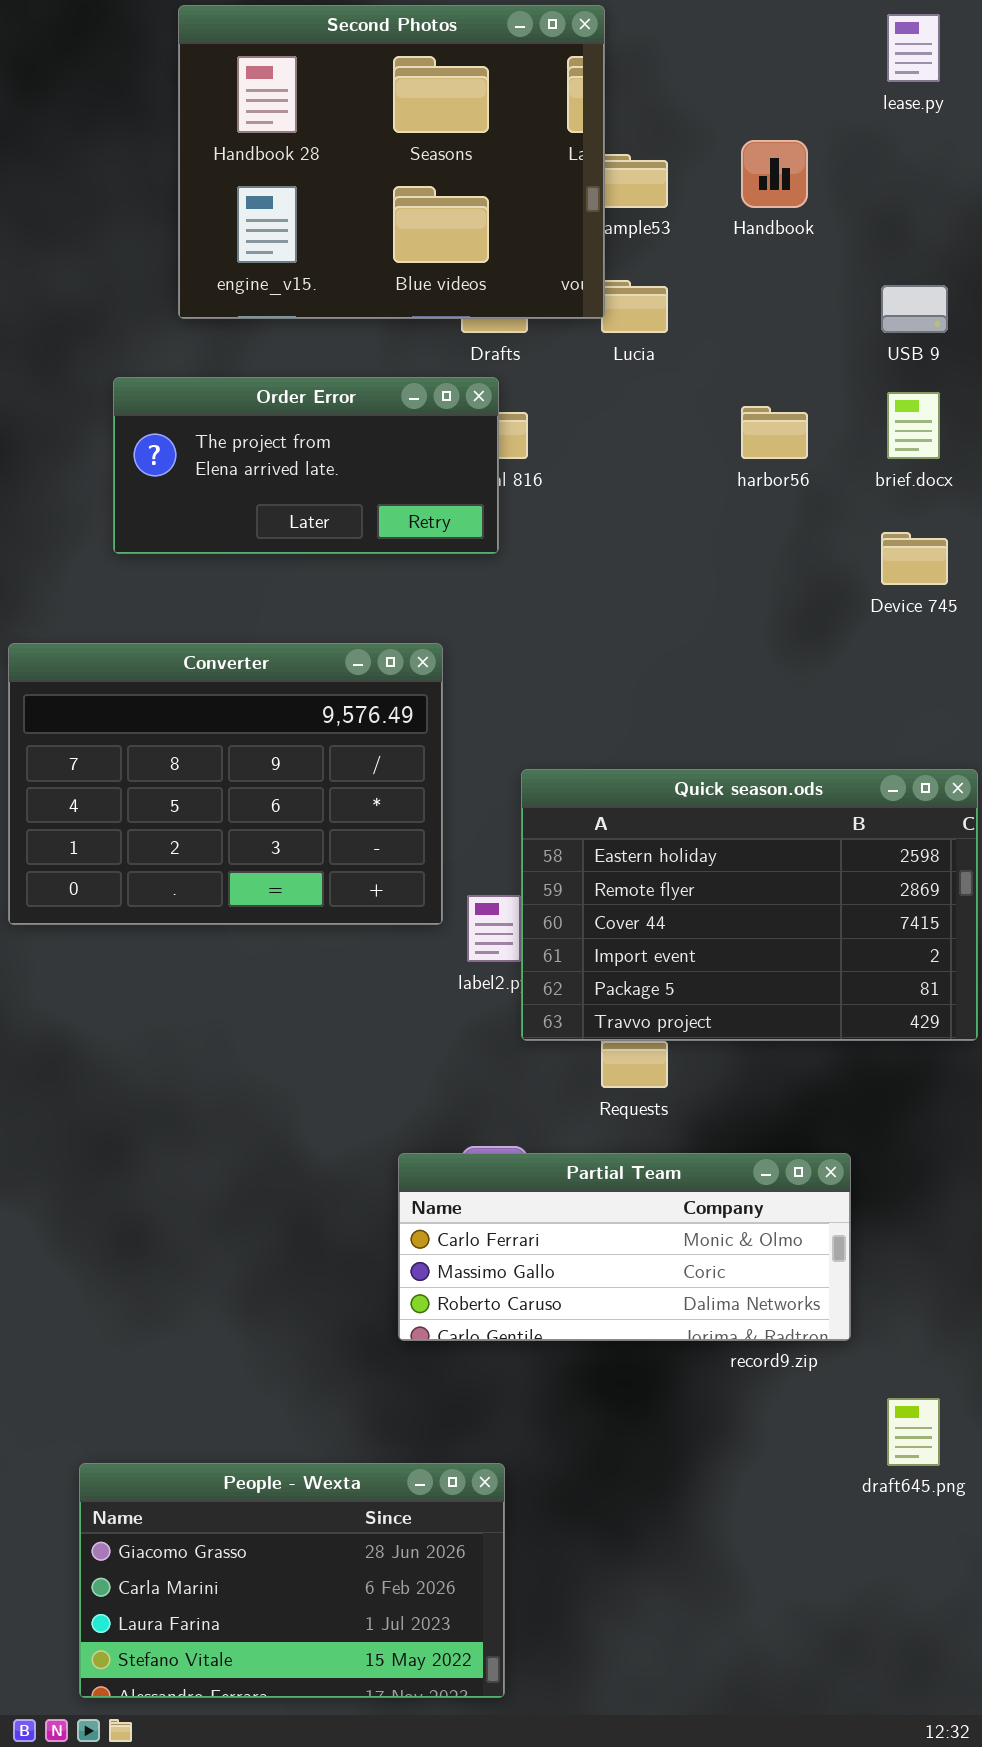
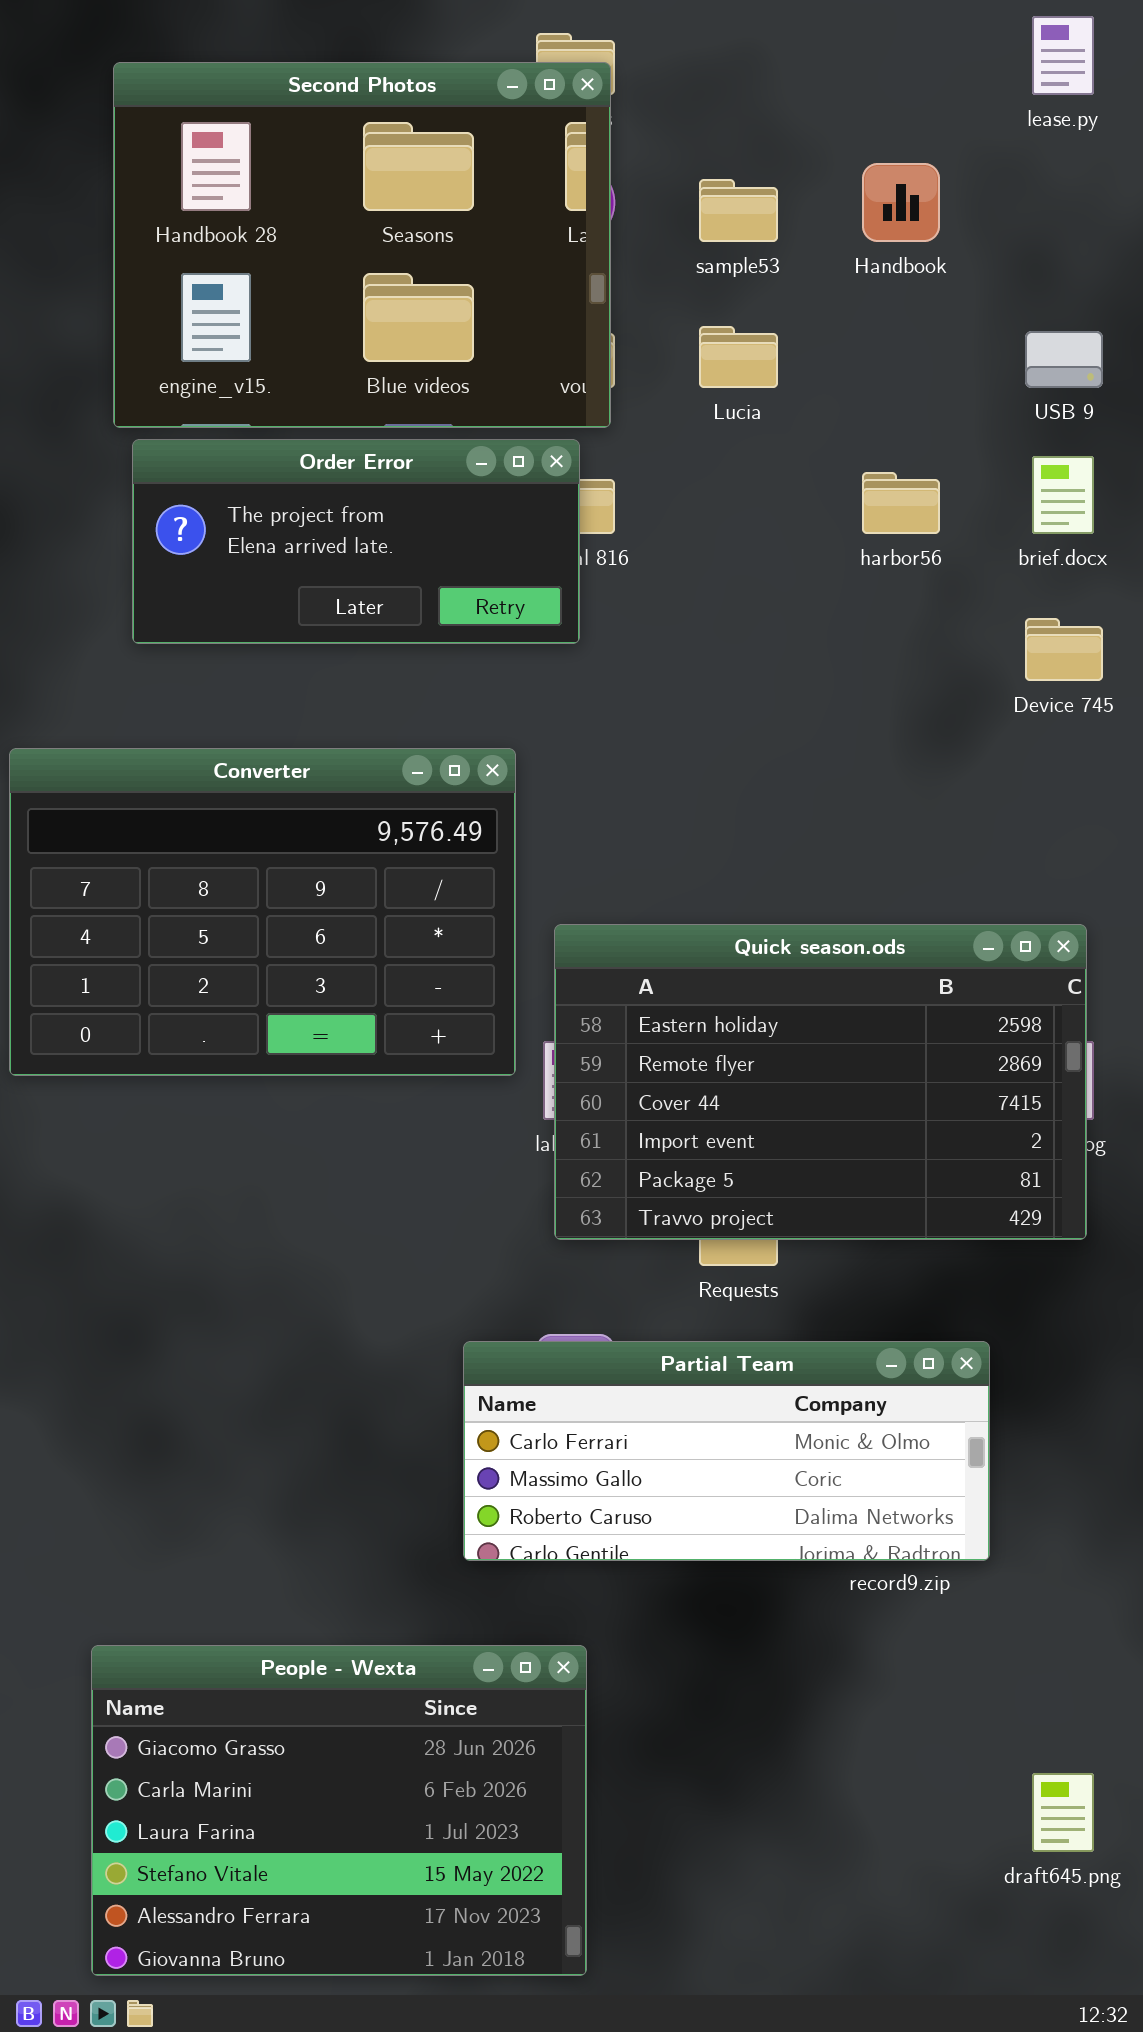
Second Photos: [178,5,605,319] -> [113,62,611,428], moved
Quick season.ods: [521,769,978,1041] -> [554,924,1087,1240], moved
draft645.png: [887,1398,940,1466] -> [1032,1773,1094,1852], moved
People - Wexta: [79,1463,505,1698] -> [91,1645,587,1976], resized

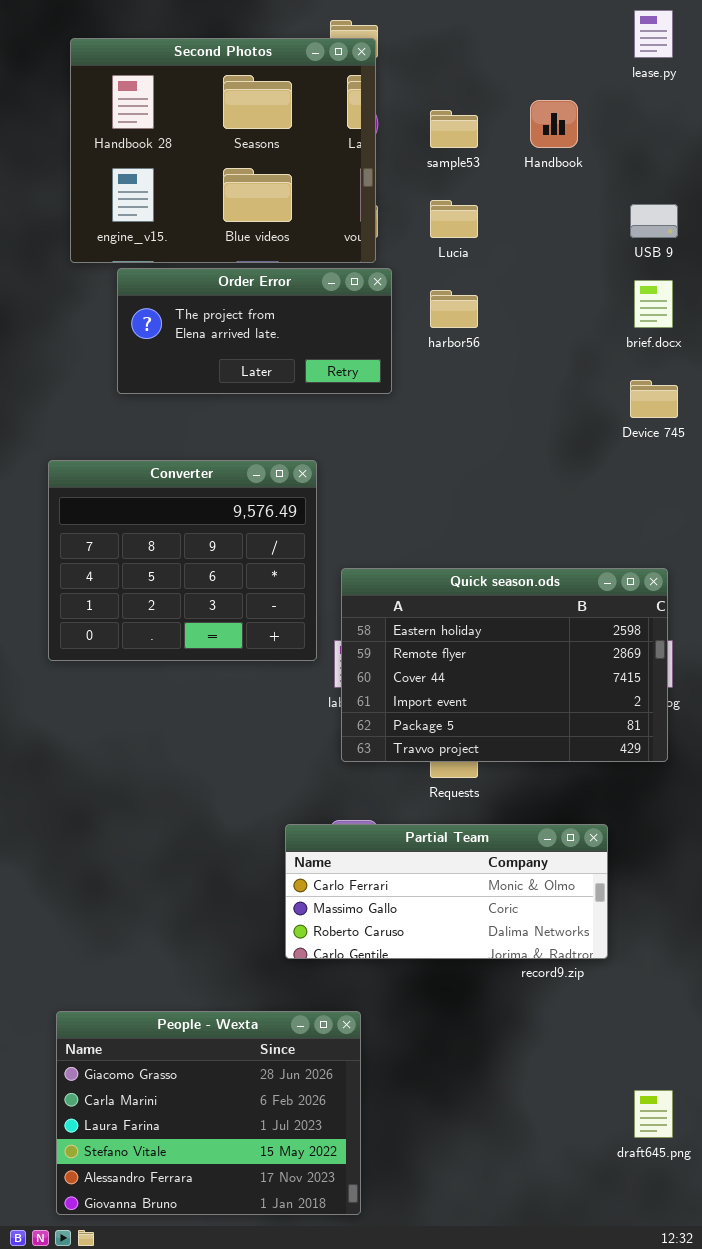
Order Error: [132,439,580,644] -> [117,268,392,394], moved
harbor56: [862,472,940,534] -> [430,290,478,328], moved
Converter: [9,748,516,1076] -> [48,460,317,661], resized

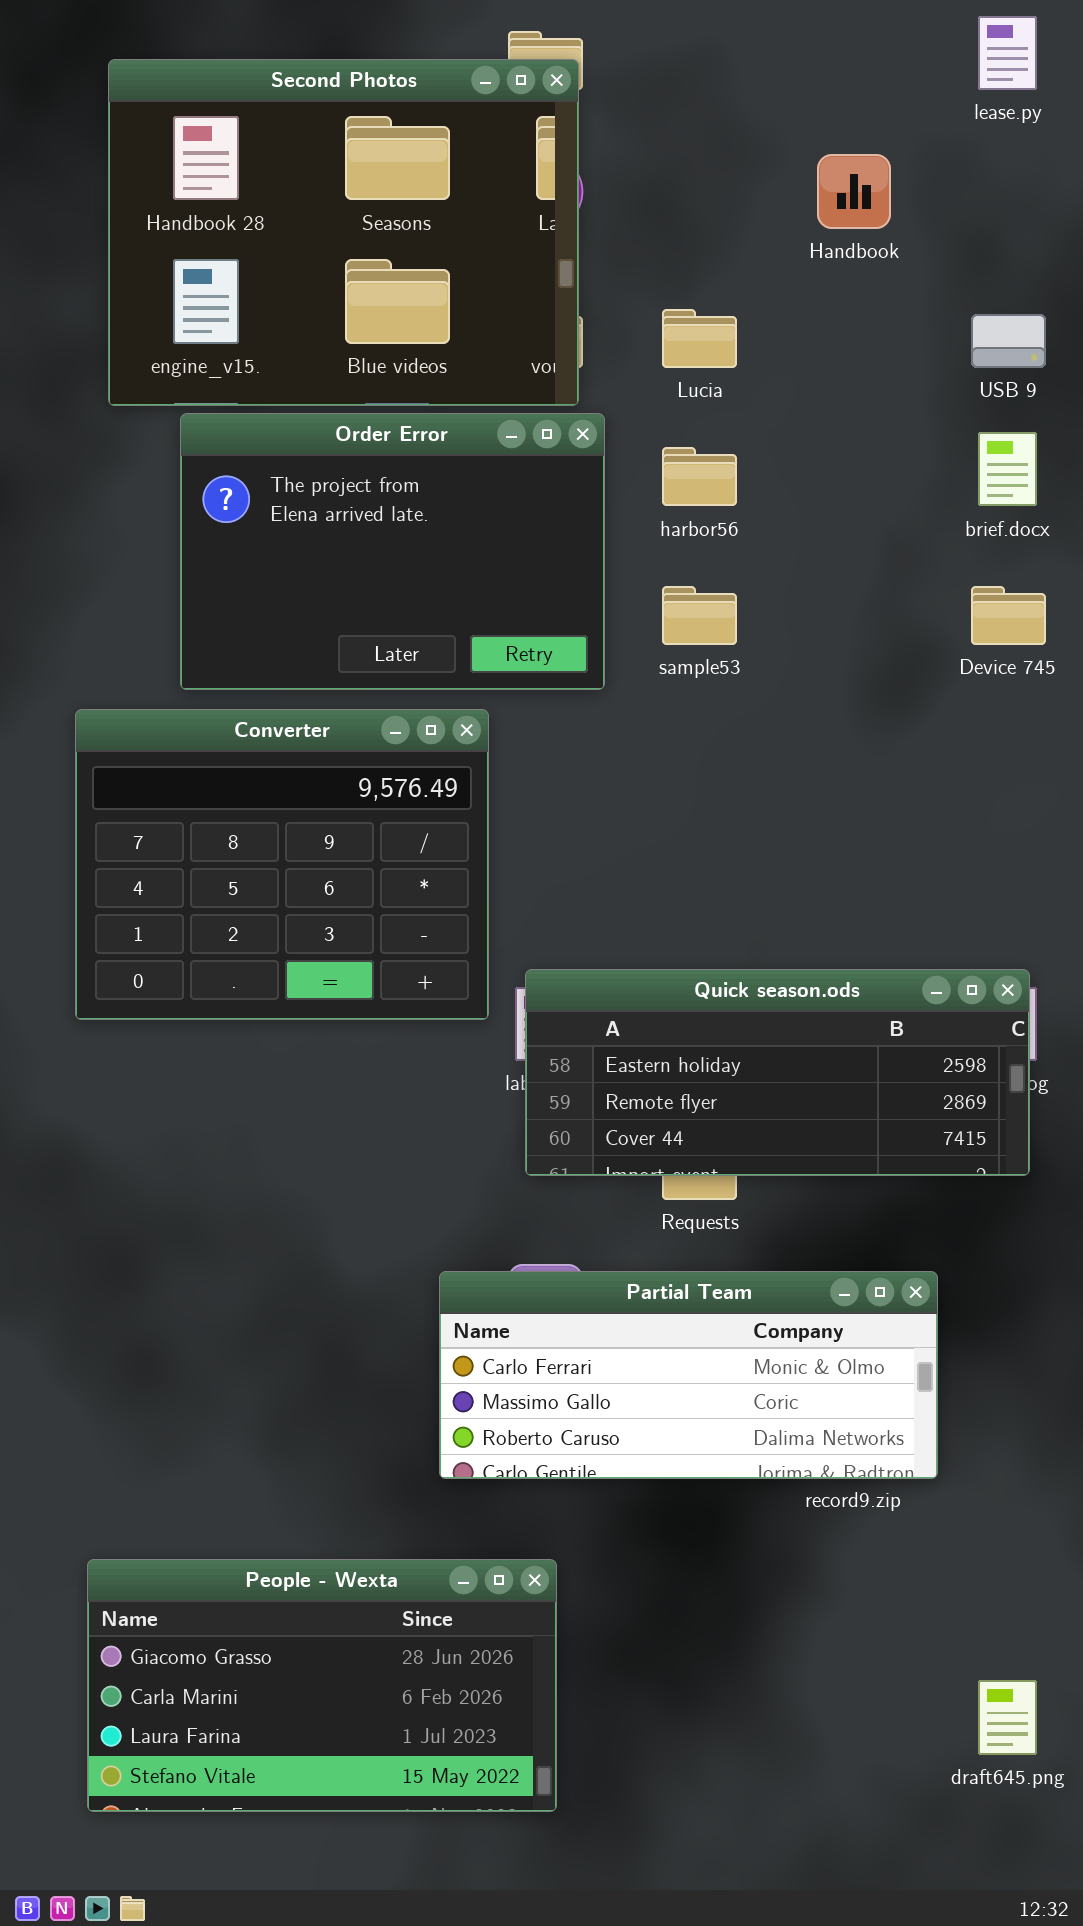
sample53: [430,110,478,148] -> [662,586,737,645], moved
Order Error: [117,268,392,394] -> [180,413,605,690], resized
Quick season.ods: [341,568,668,762] -> [525,969,1030,1176], resized
People - Wexta: [56,1011,361,1215] -> [87,1559,557,1812], resized

